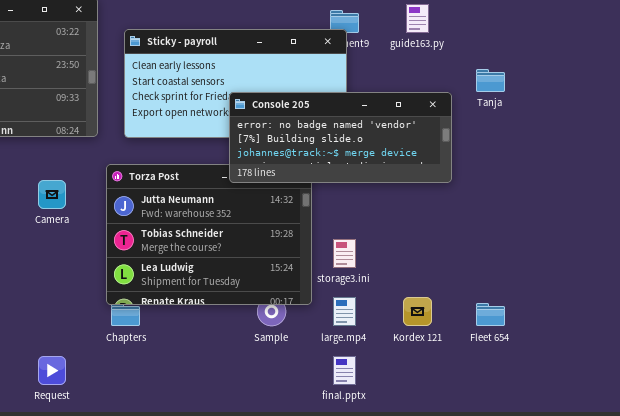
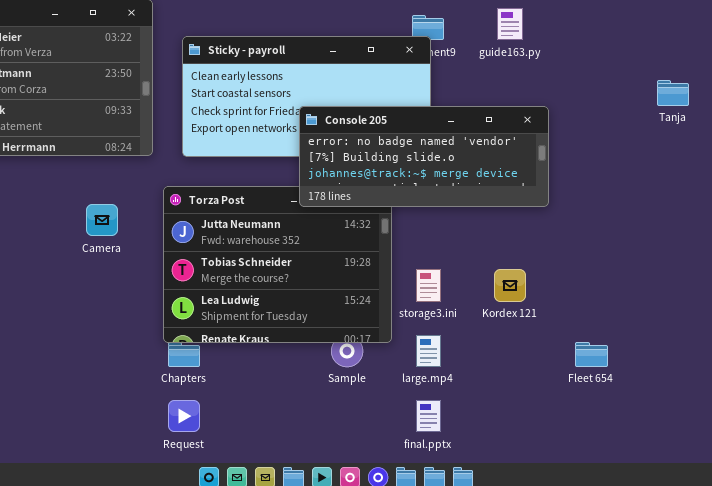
Tanja: [476,69,505,92] -> [657,80,689,106], moved
Kordex 121: [403,297,432,326] -> [494,269,526,302], moved
Request: [38,356,66,385] -> [168,400,200,432], moved

